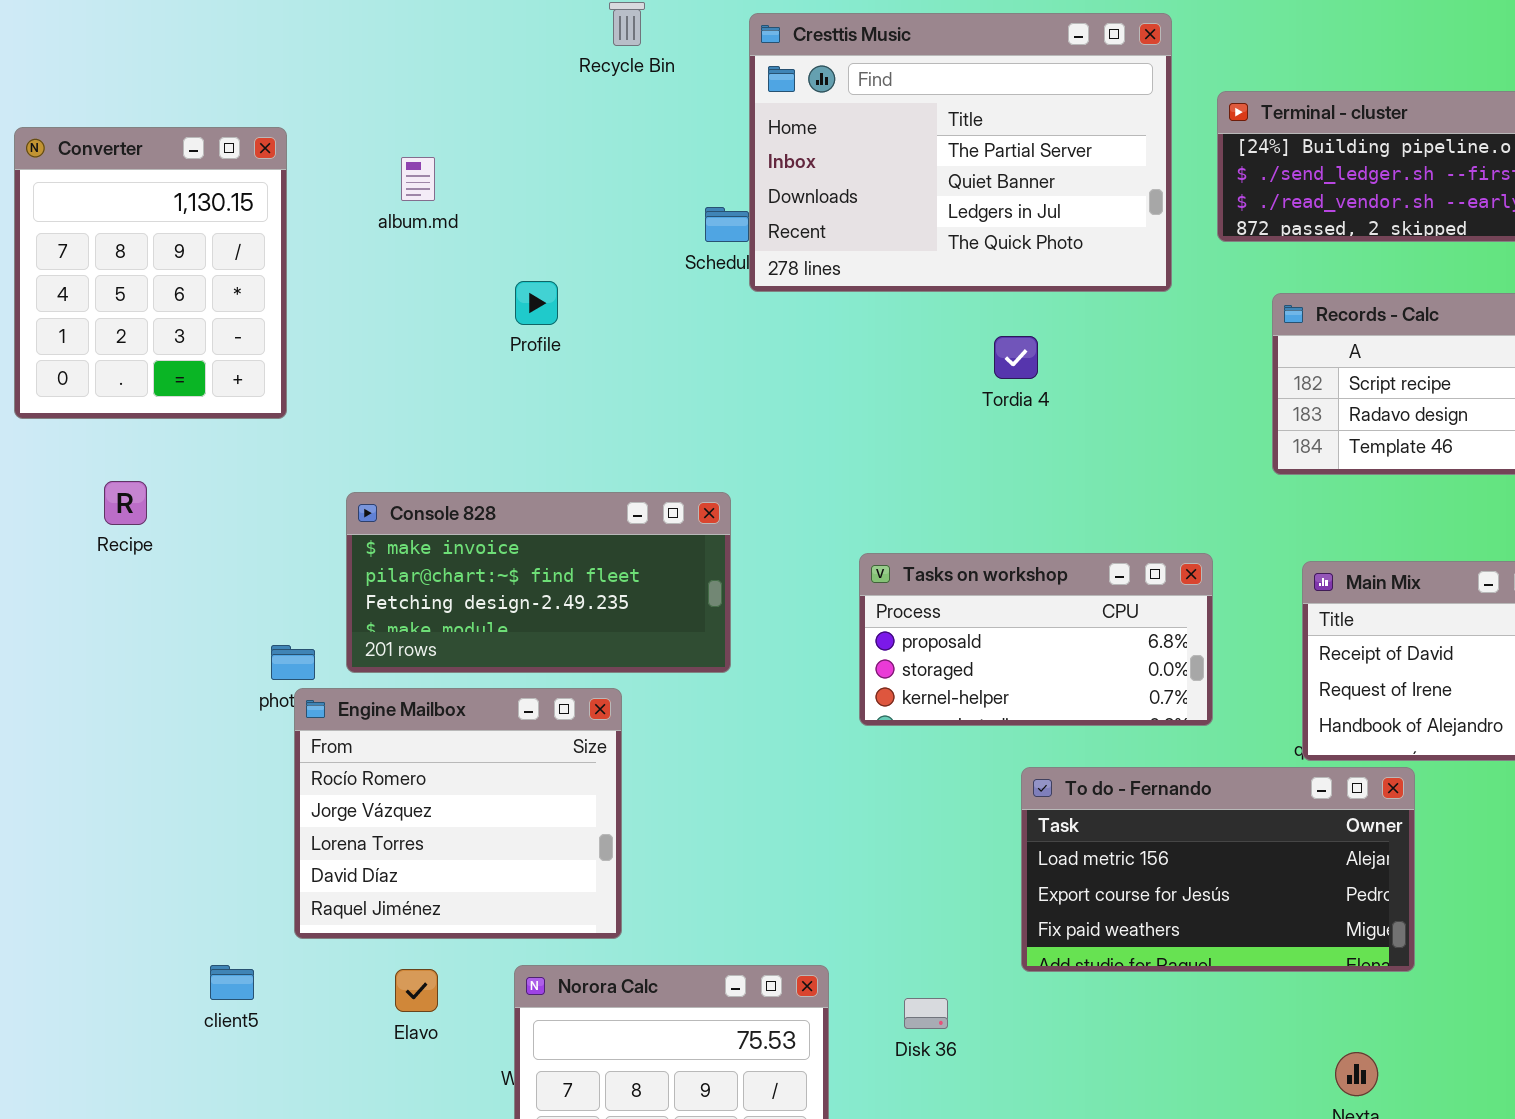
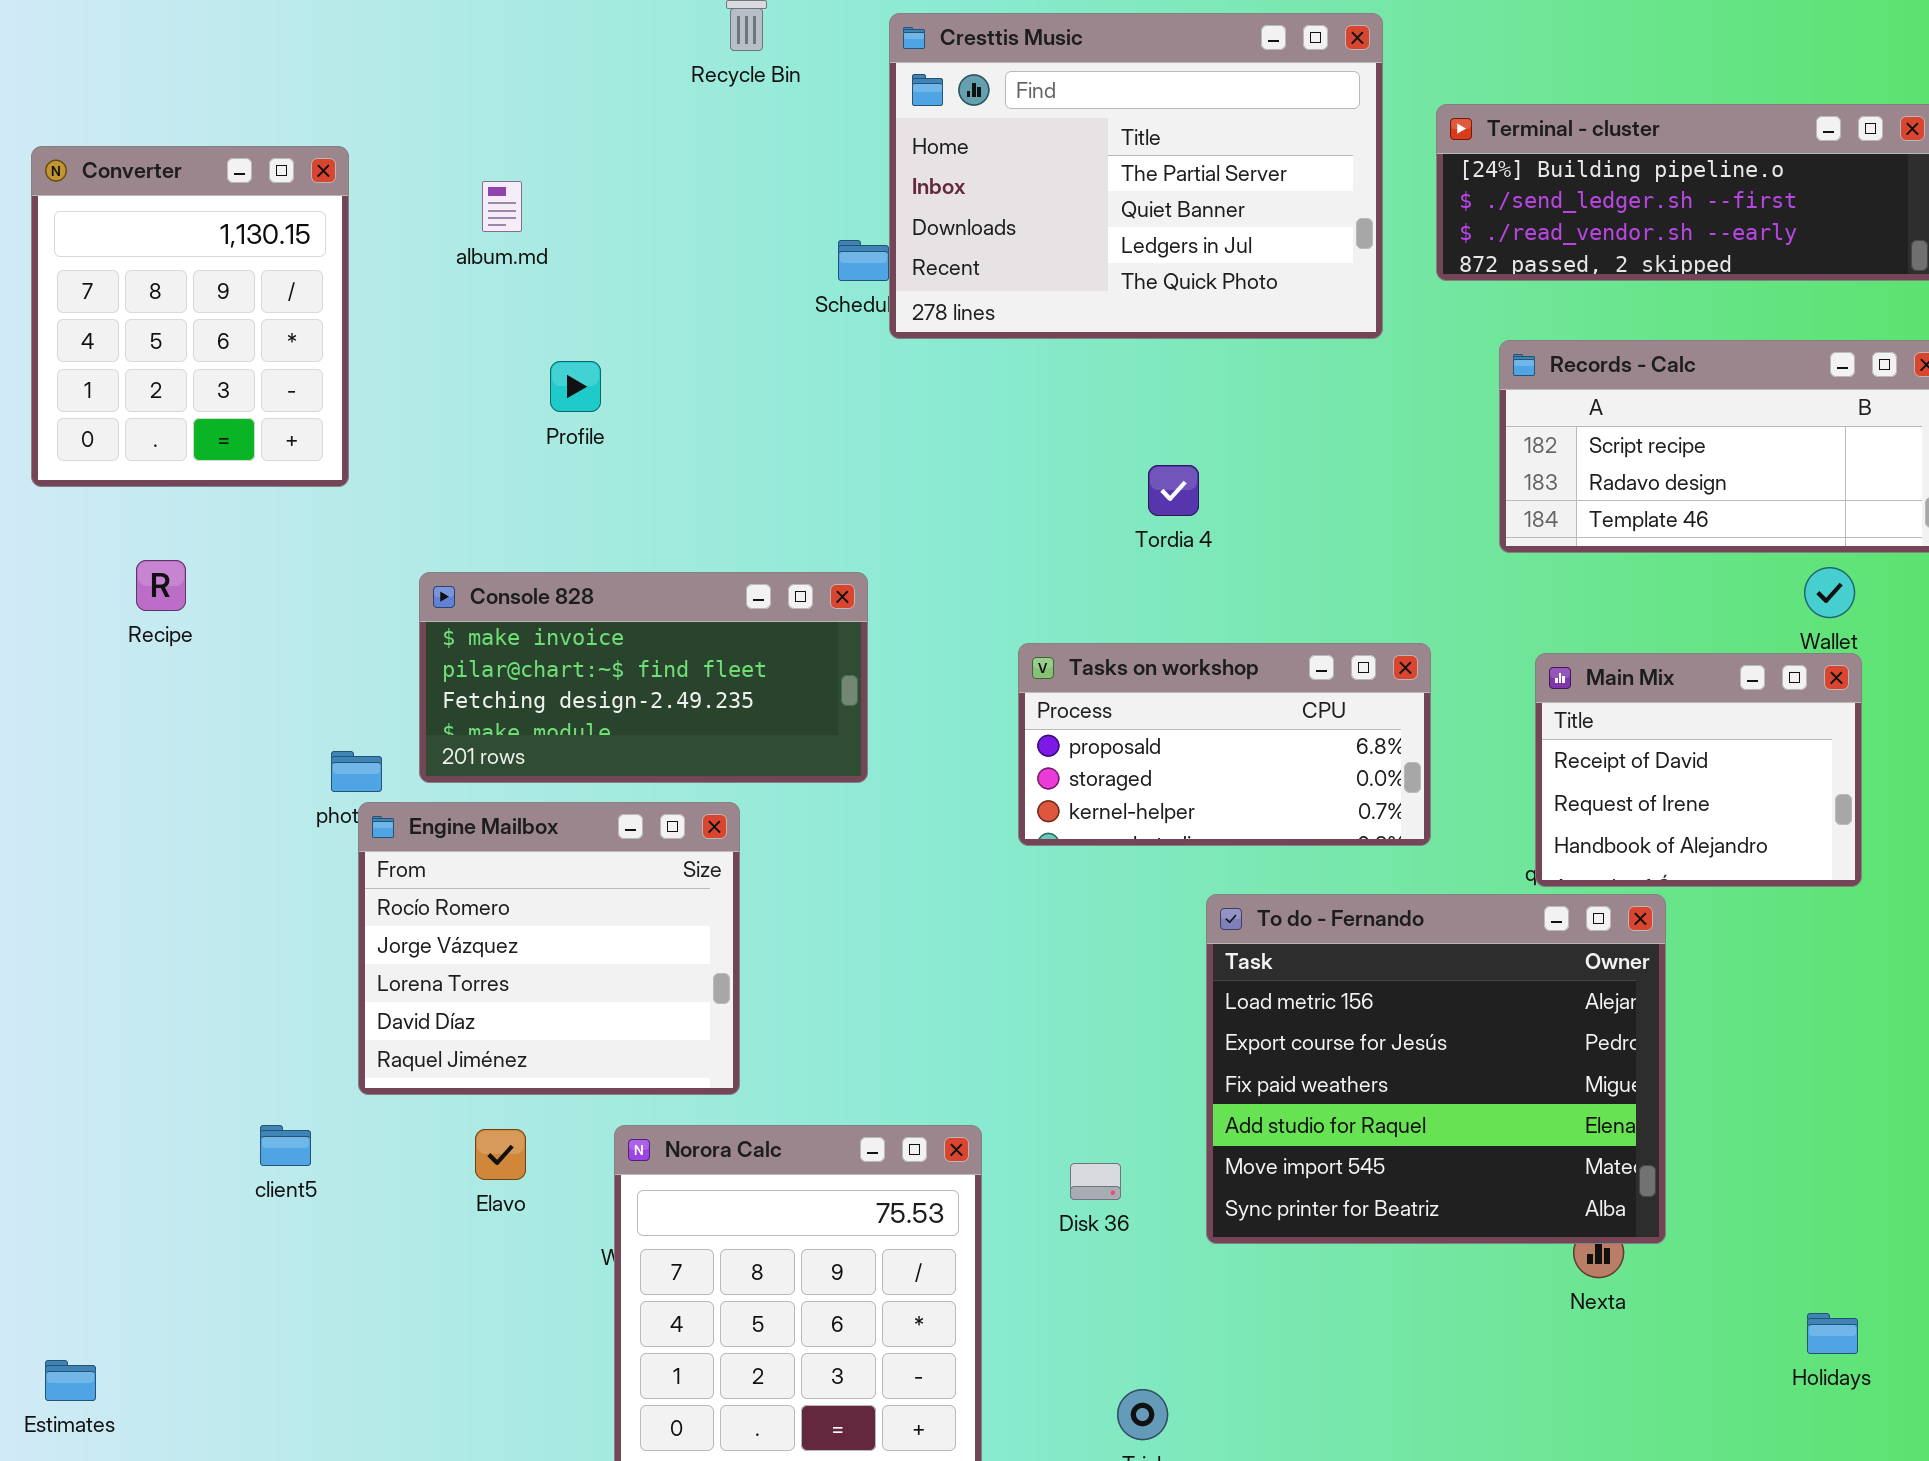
Profile: [515,281,558,325] -> [550,361,601,412], moved
Tordia 4: [994,336,1038,379] -> [1148,465,1199,516], moved
To do - Fernando: [1021,767,1415,972] -> [1206,894,1666,1244], resized

